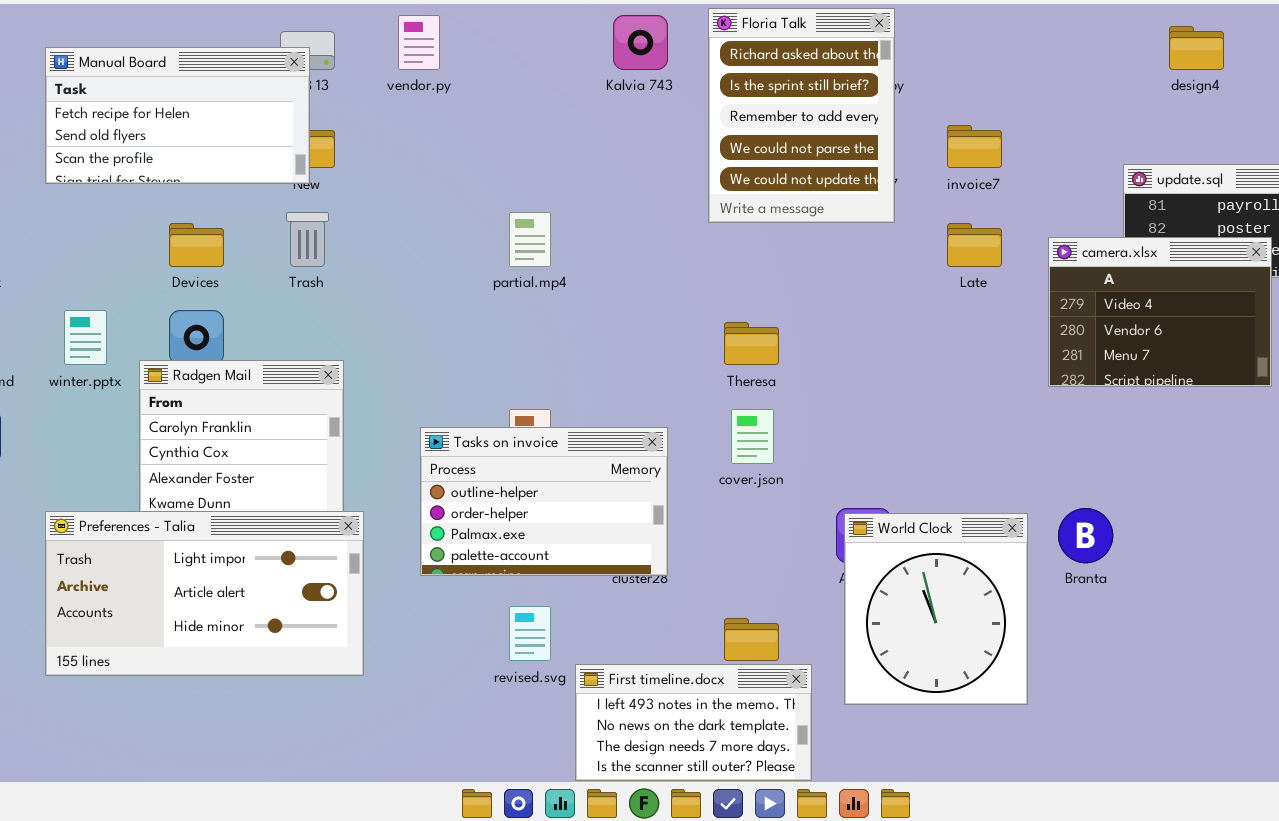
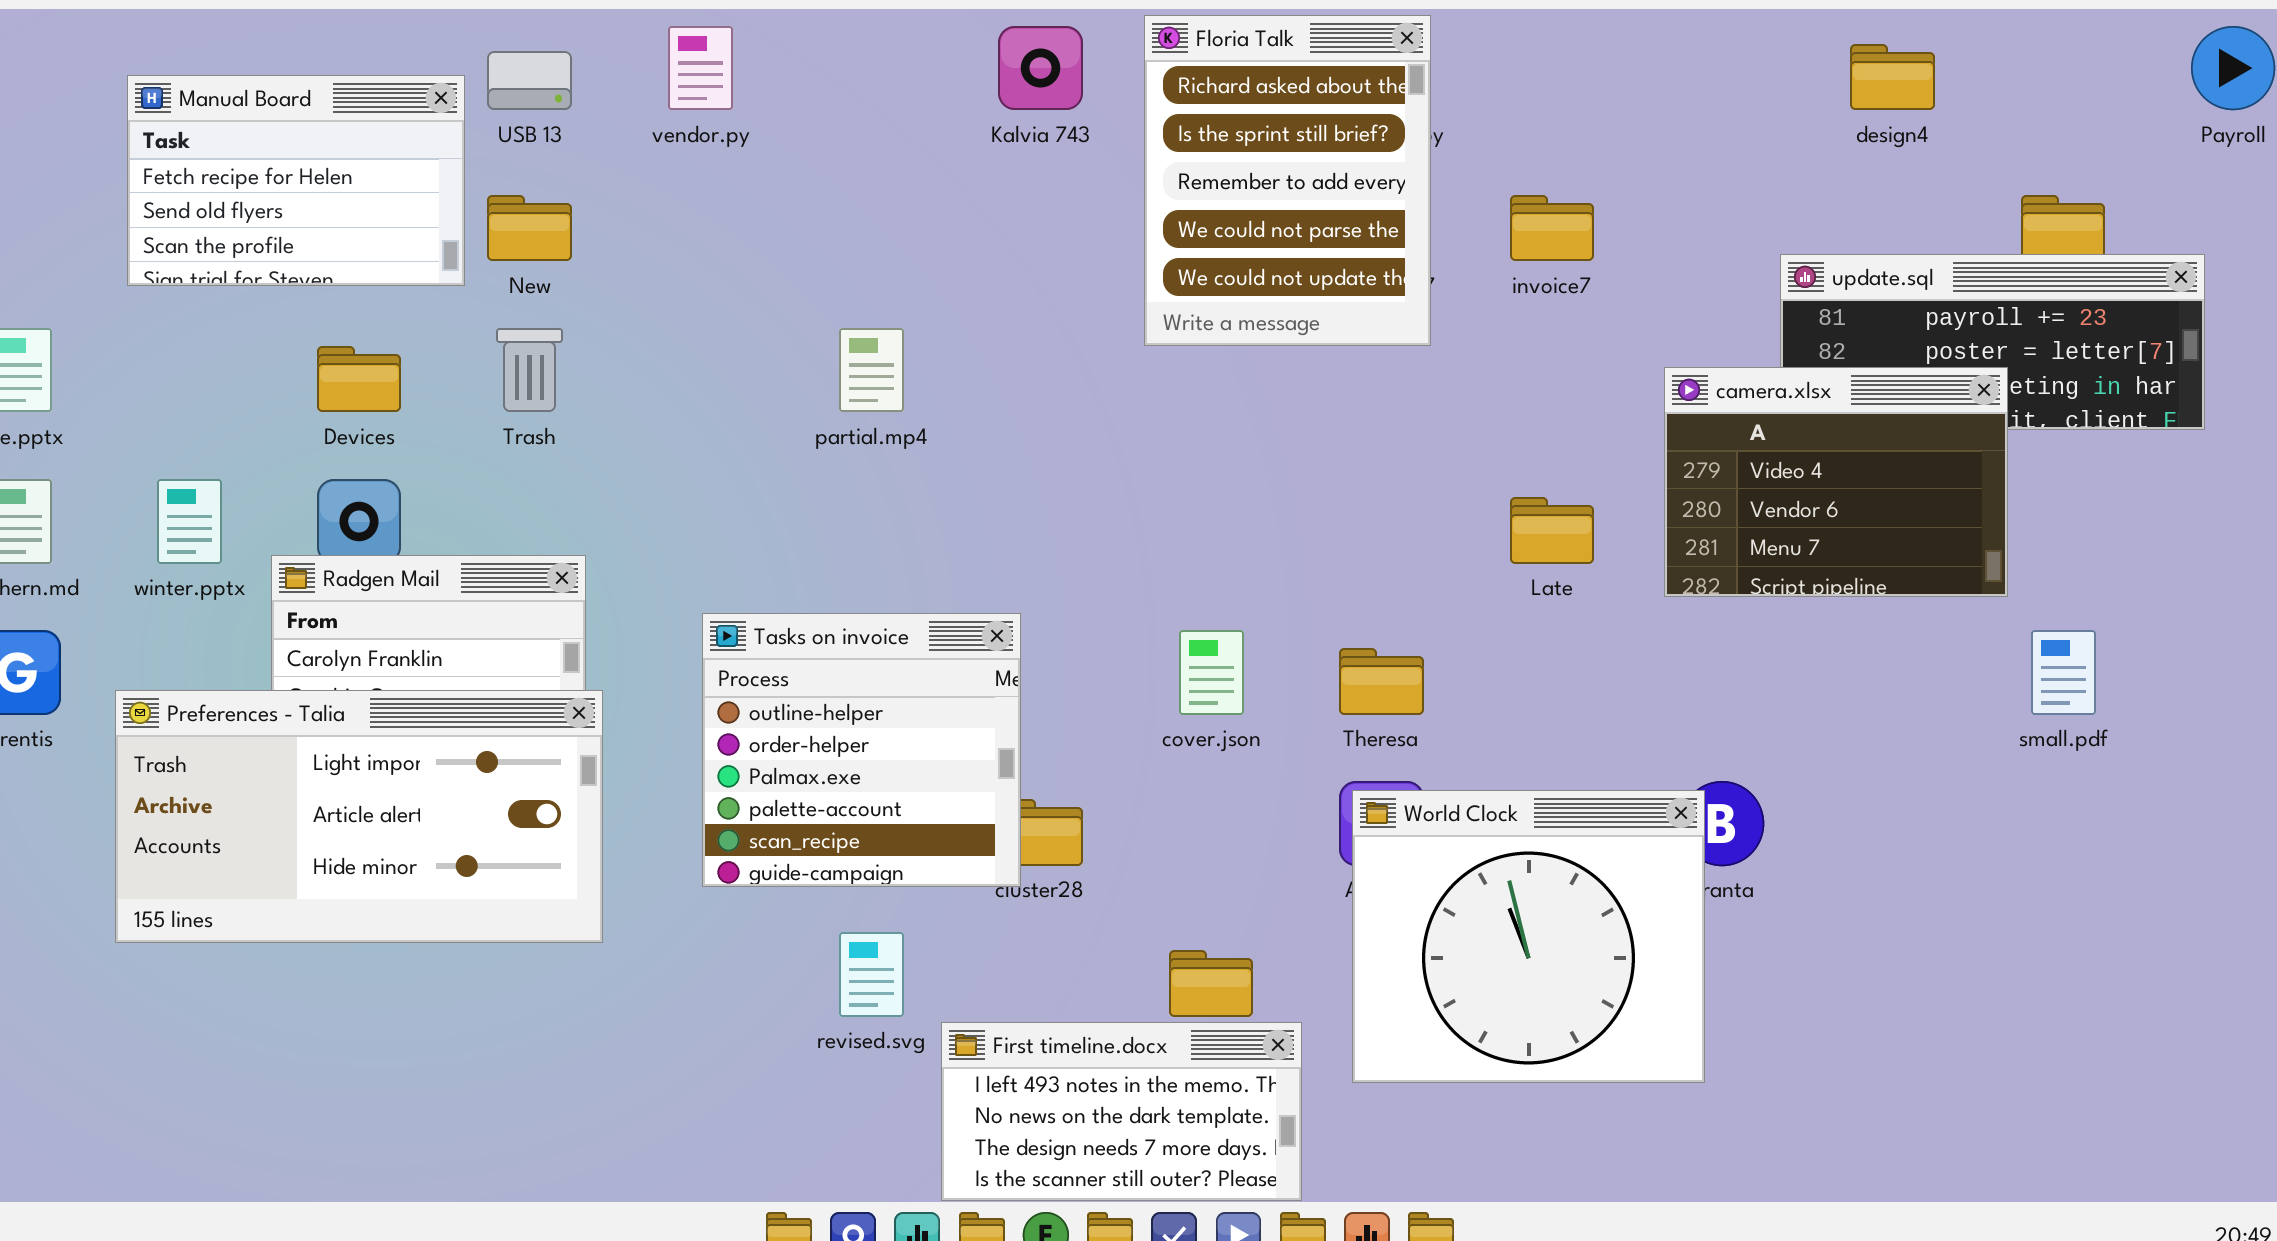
Manual Board: [45,47,310,184] -> [127,75,465,286], resized
Late: [947,223,1002,267] -> [1510,497,1594,564], moved
Theresa: [724,322,779,365] -> [1339,648,1424,715], moved
Tasks on invoice: [420,427,668,576] -> [702,613,1021,887], resized
Preferences - Talia: [45,511,364,676] -> [115,690,603,943], moved
World Clock: [844,513,1028,705] -> [1352,790,1705,1083], resized

